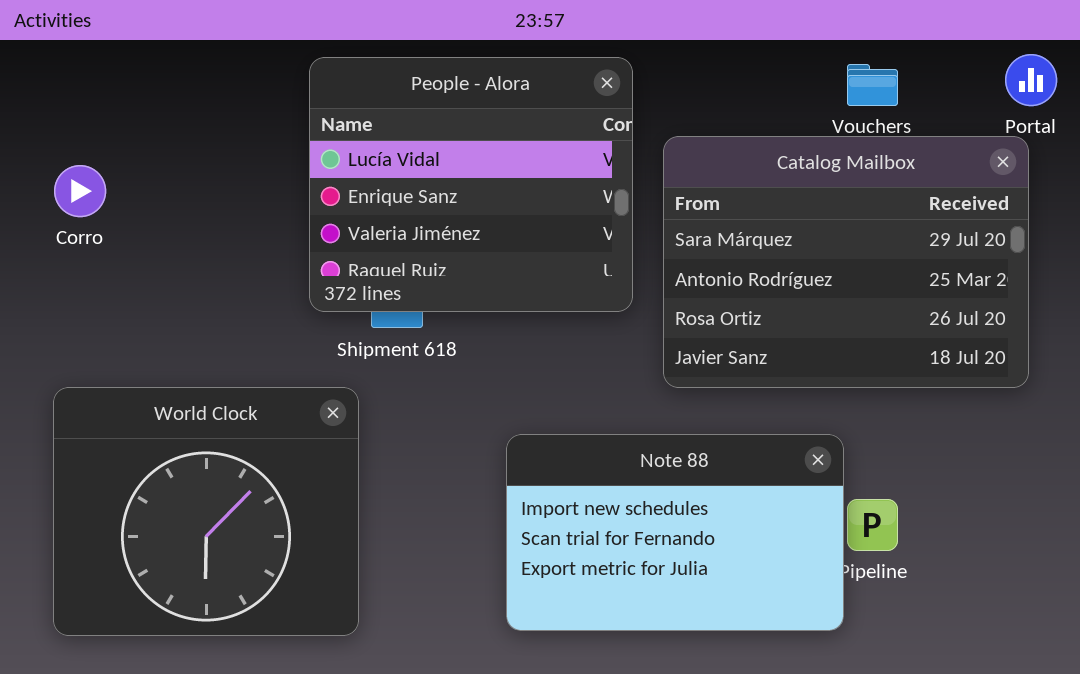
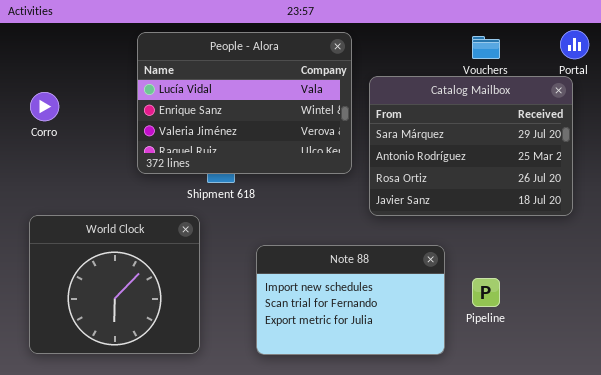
People - Alora: [309,57,633,312] -> [137,32,352,174], resized
Note 88: [506,434,844,631] -> [256,245,445,355], moved

